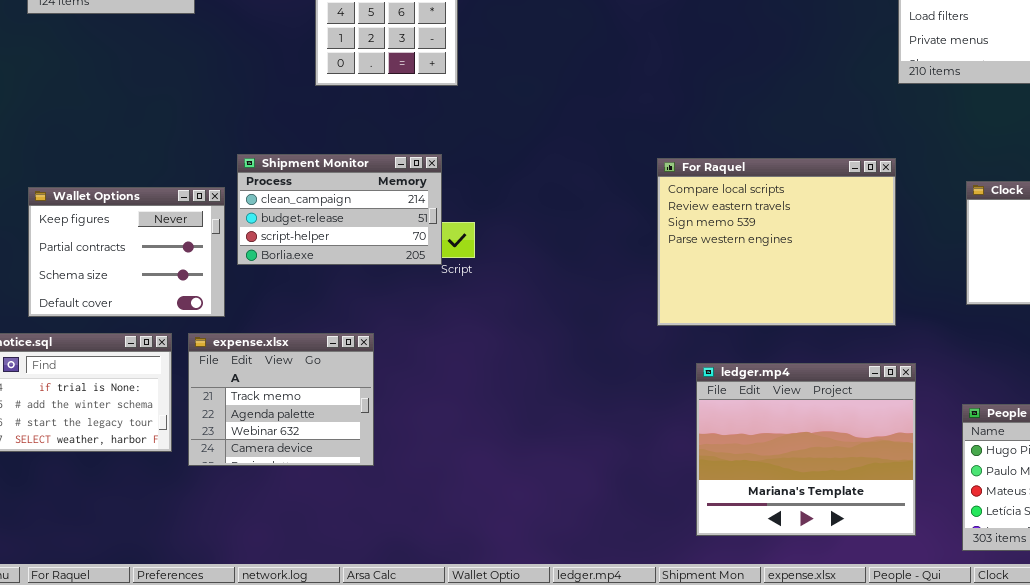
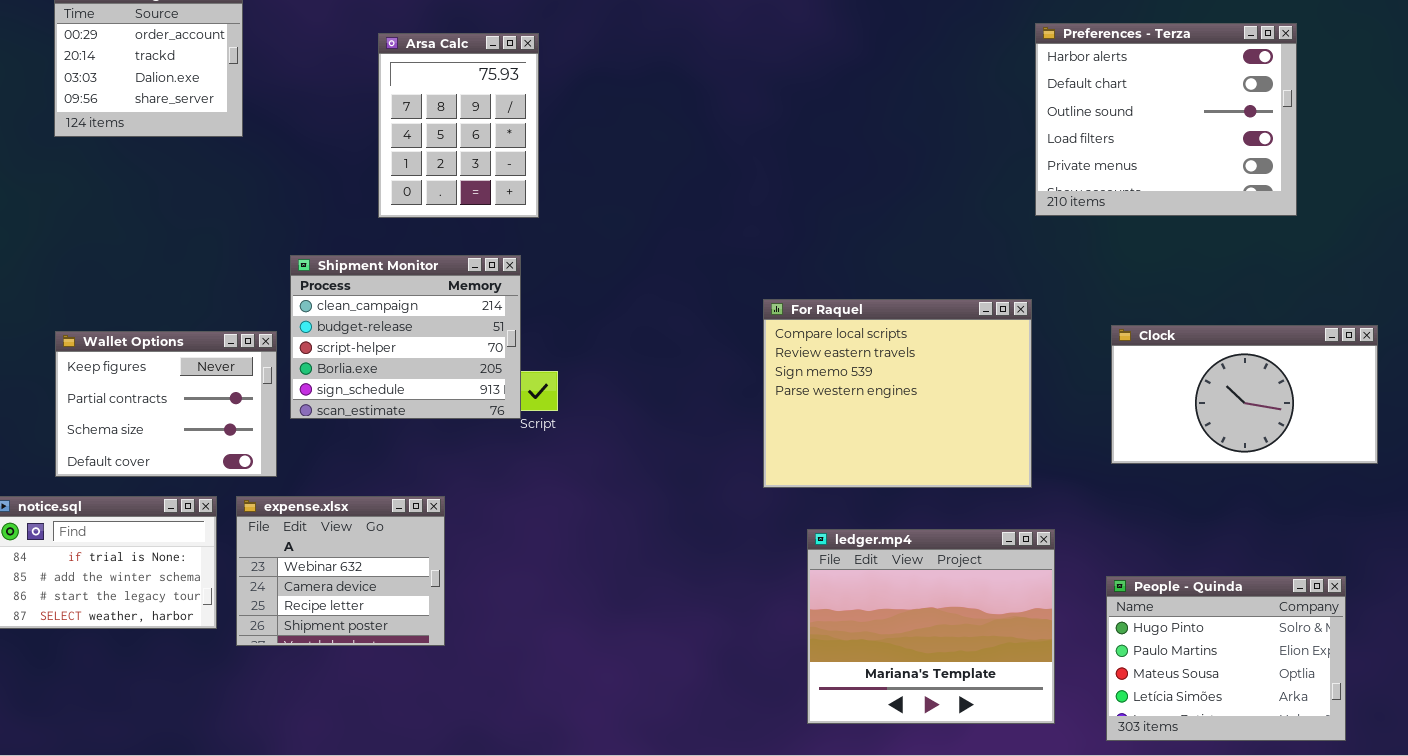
Shipment Monitor: [237,154,442,265] -> [290,255,521,419], resized
expense.xlsx: [188,333,374,466] -> [236,496,445,646], scrolled down 2 rows

